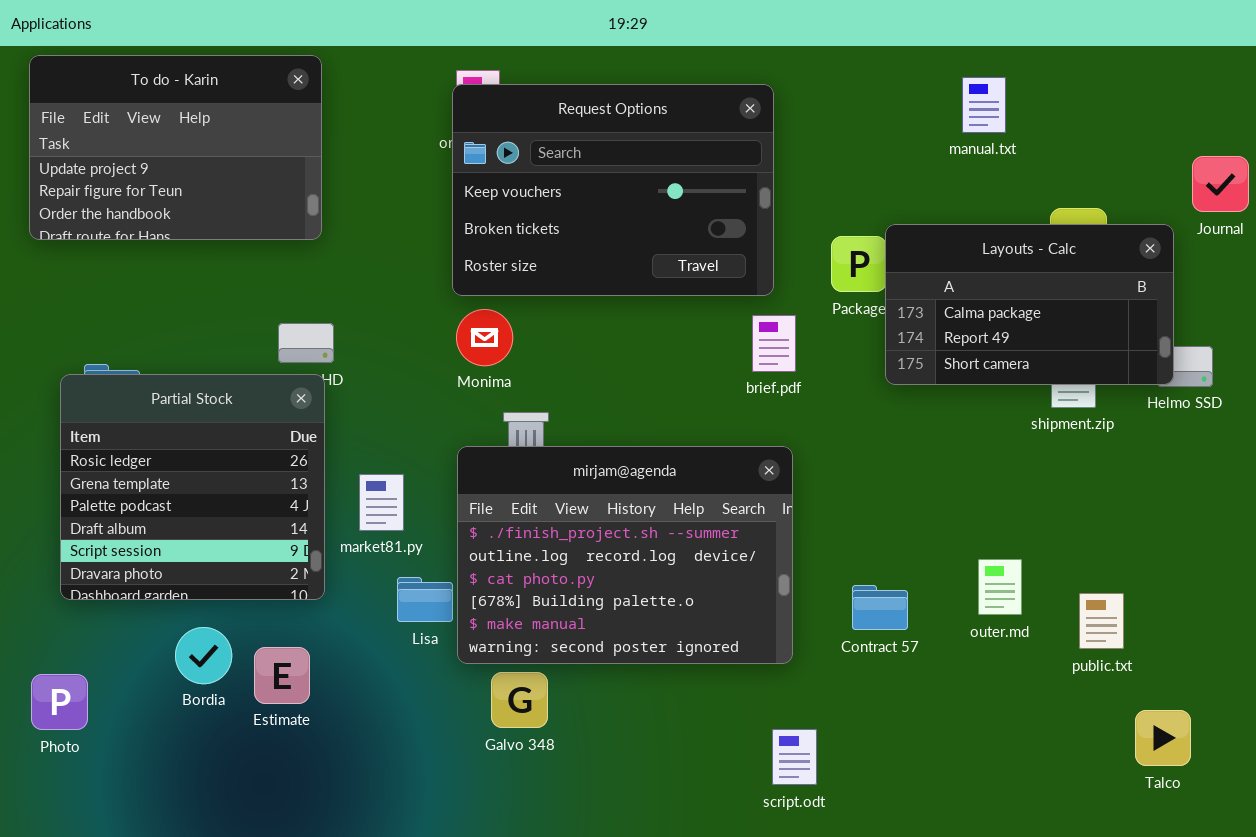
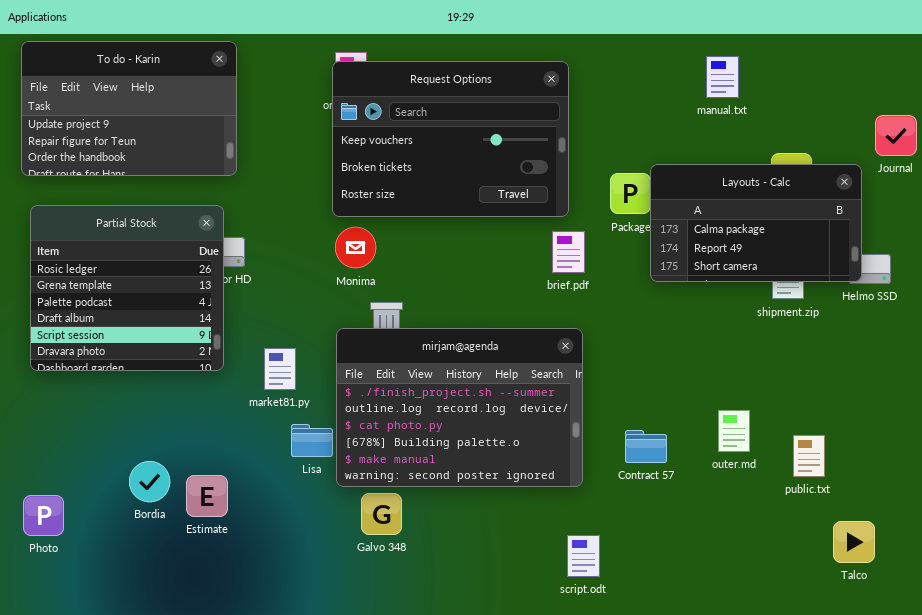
Partial Stock: [60,374,325,600] -> [30,205,224,371], moved

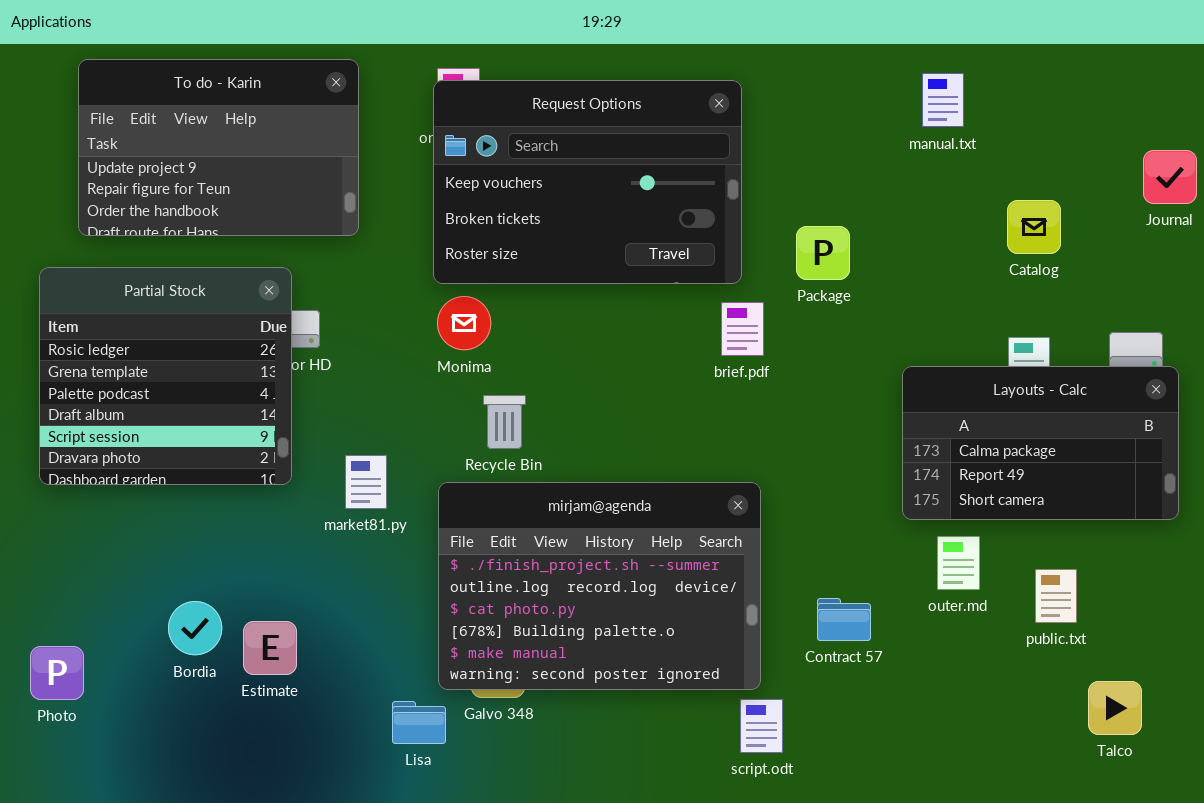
To do - Karin: [21,41,237,176] -> [78,59,359,236], moved
Layouts - Calc: [650,164,862,282] -> [902,366,1179,520], moved
mirjam@agenda: [336,328,583,487] -> [438,482,761,690], moved
Lisa: [291,424,333,457] -> [392,701,446,744], moved
Contract 57: [625,430,667,463] -> [817,598,871,641], moved

